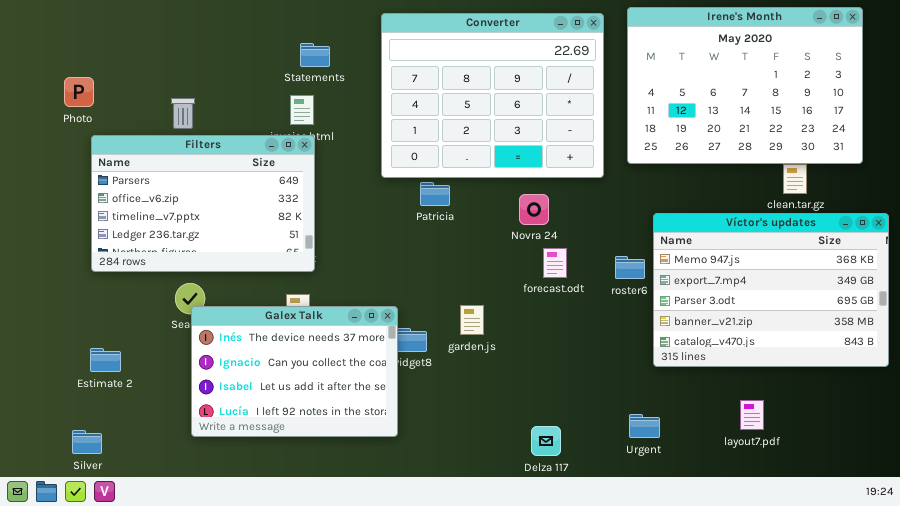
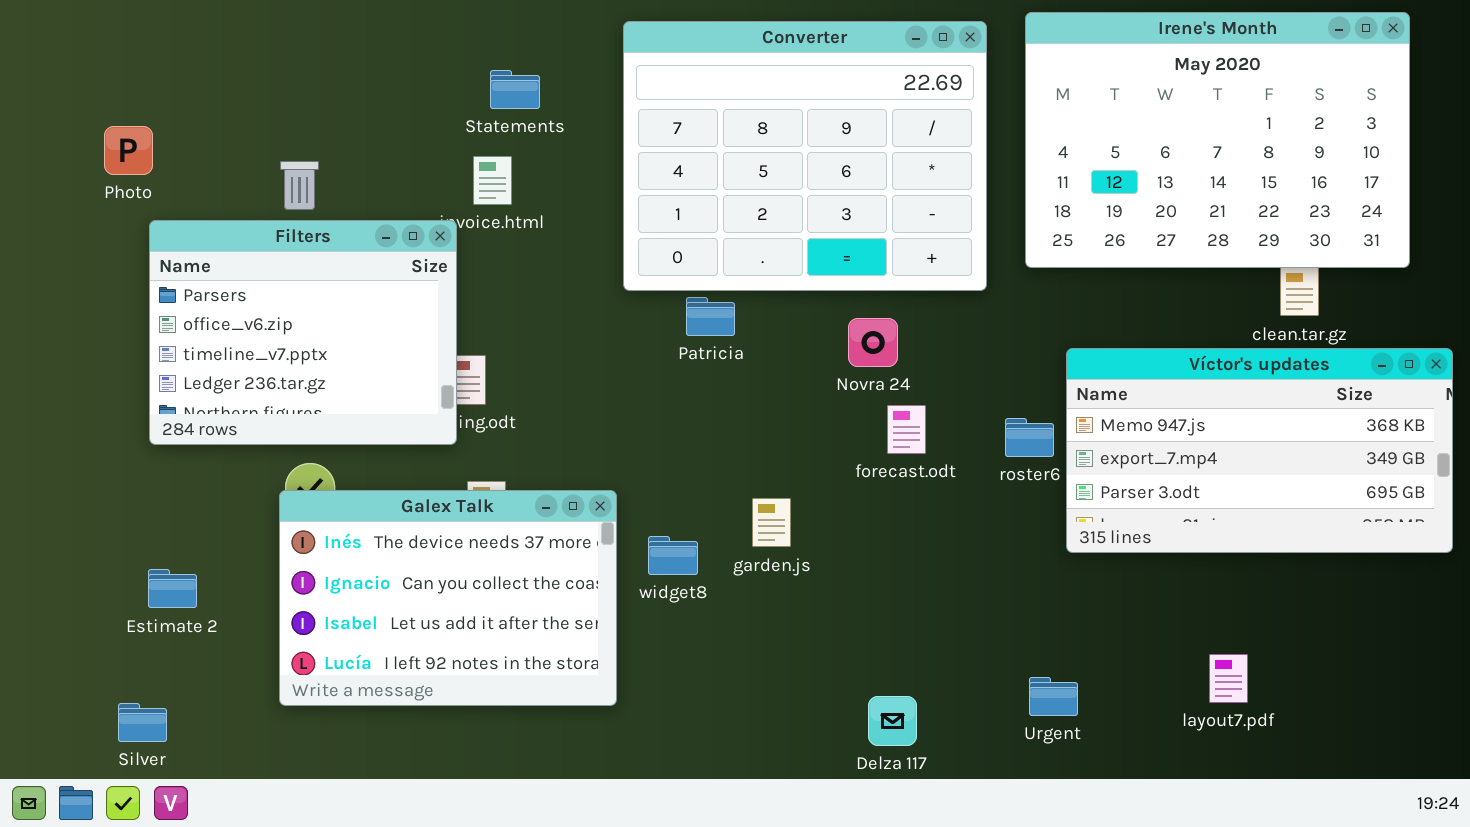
Filters: [91,135,315,272] -> [149,220,457,445], resized
Víctor's updates: [653,213,889,367] -> [1066,348,1453,553], resized
Galex Talk: [191,306,398,437] -> [279,490,617,706], moved

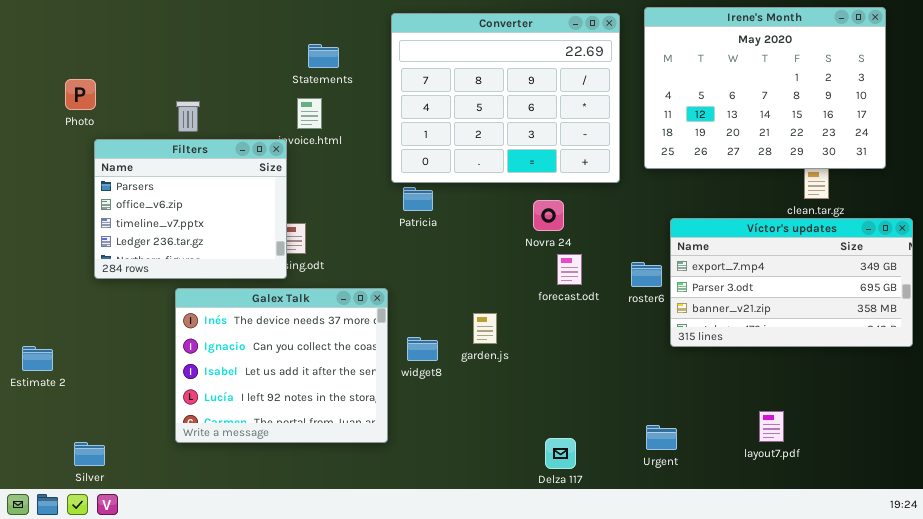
Patricia: [686,297,735,336] -> [403,187,433,211], moved
Víctor's updates: [1066,348,1453,553] -> [670,218,913,347], scrolled down 1 row
Galex Talk: [279,490,617,706] -> [175,288,388,443], resized
Estimate 2: [148,569,197,608] -> [22,346,53,371], moved

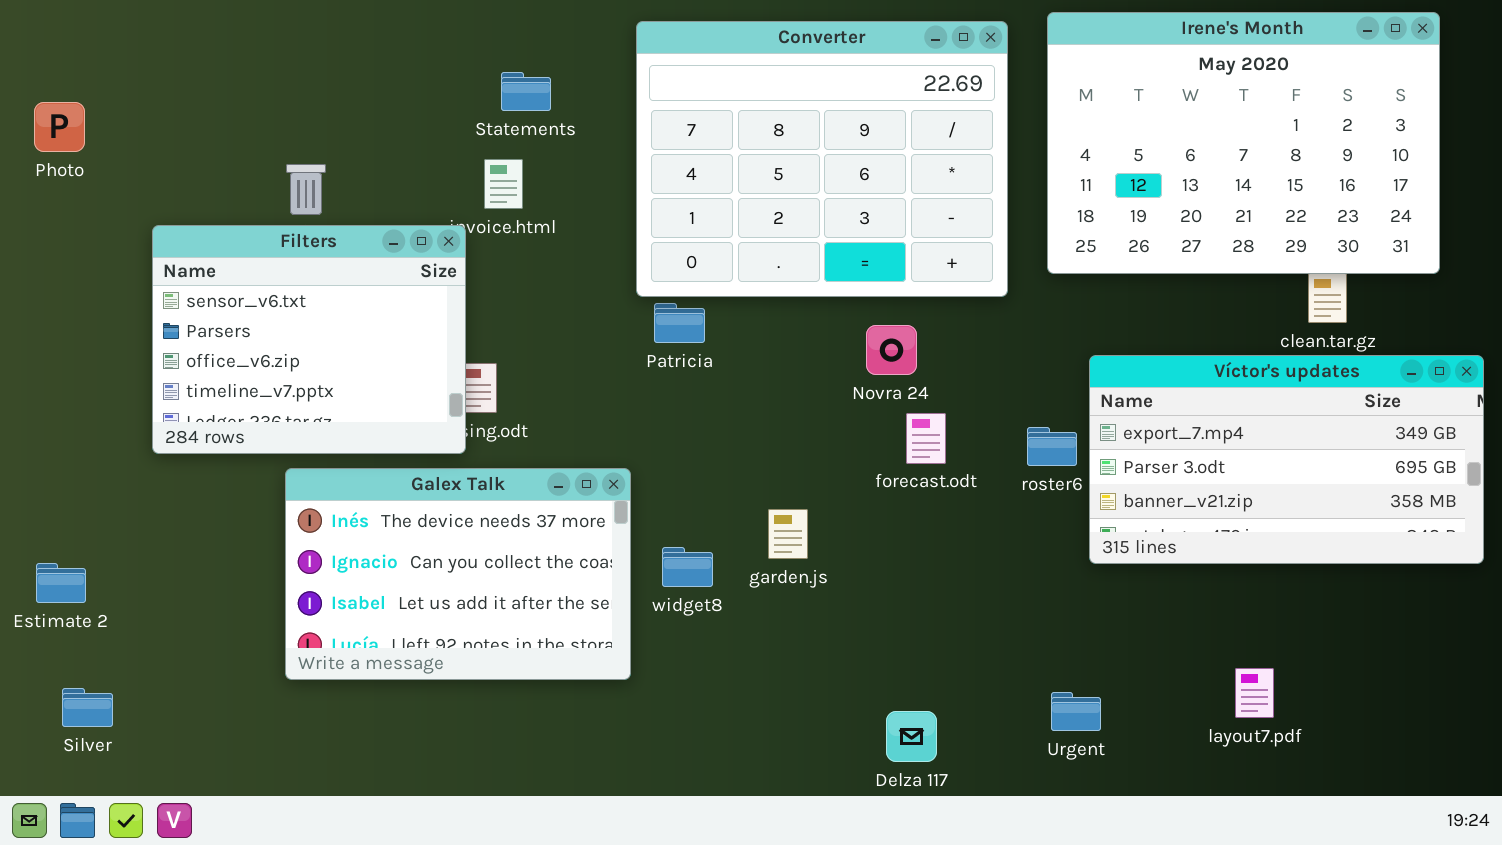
Photo: [65,79,96,110] -> [34,102,85,152], moved
Filters: [94,139,287,279] -> [152,225,466,454], scrolled up 1 row
Galex Talk: [175,288,388,443] -> [285,468,631,680], resized
Silver: [74,442,105,466] -> [62,688,113,727], moved

